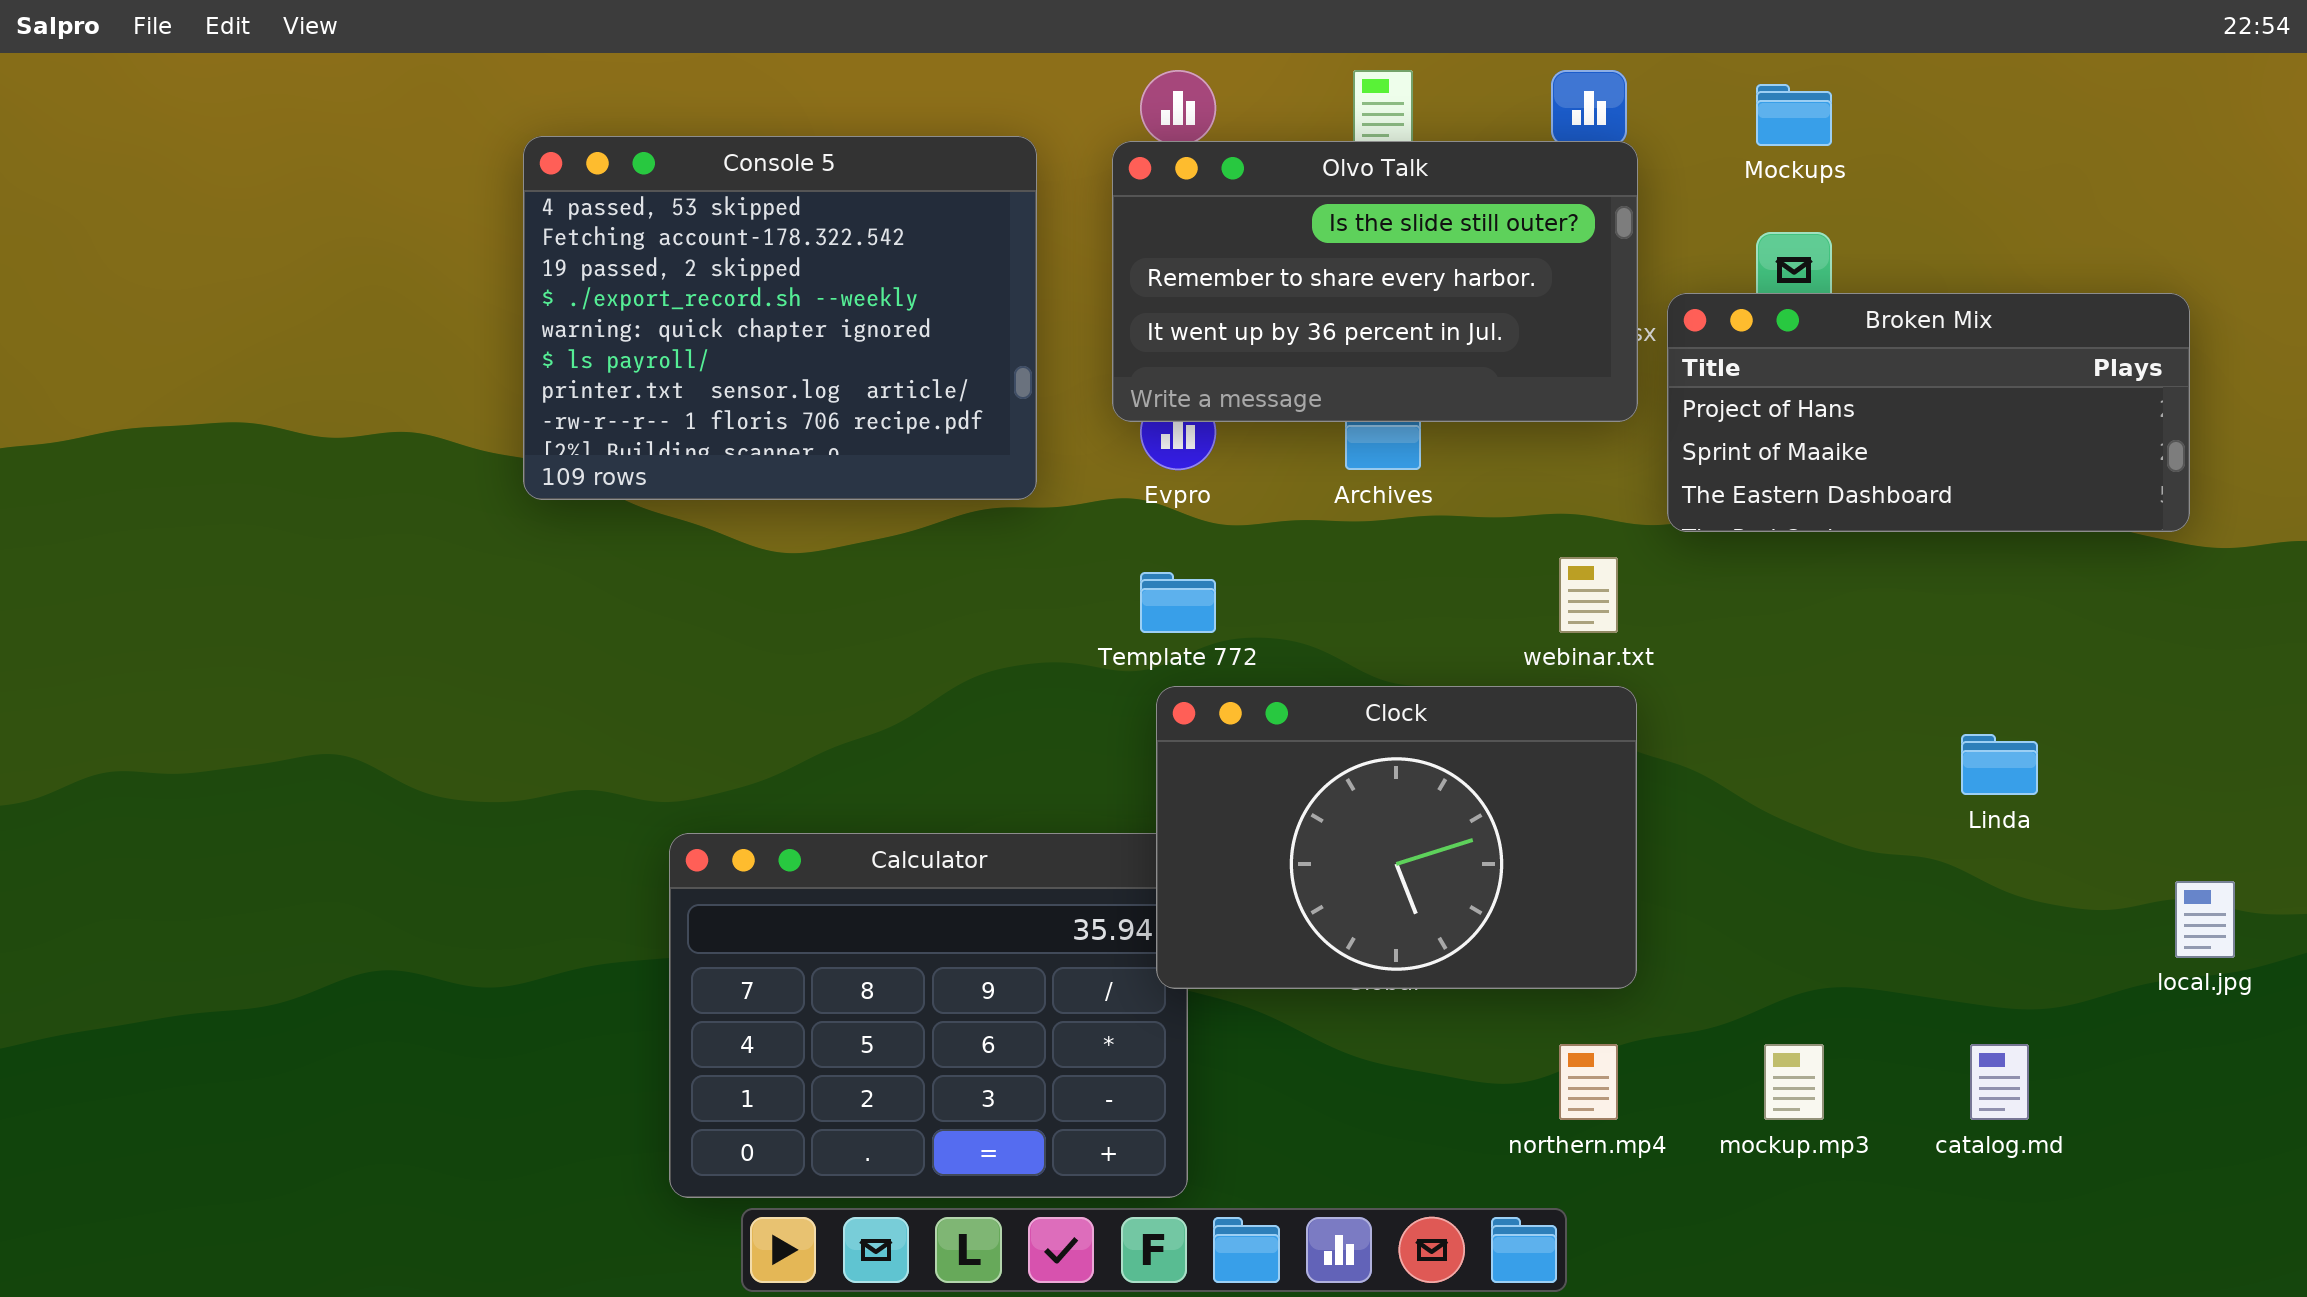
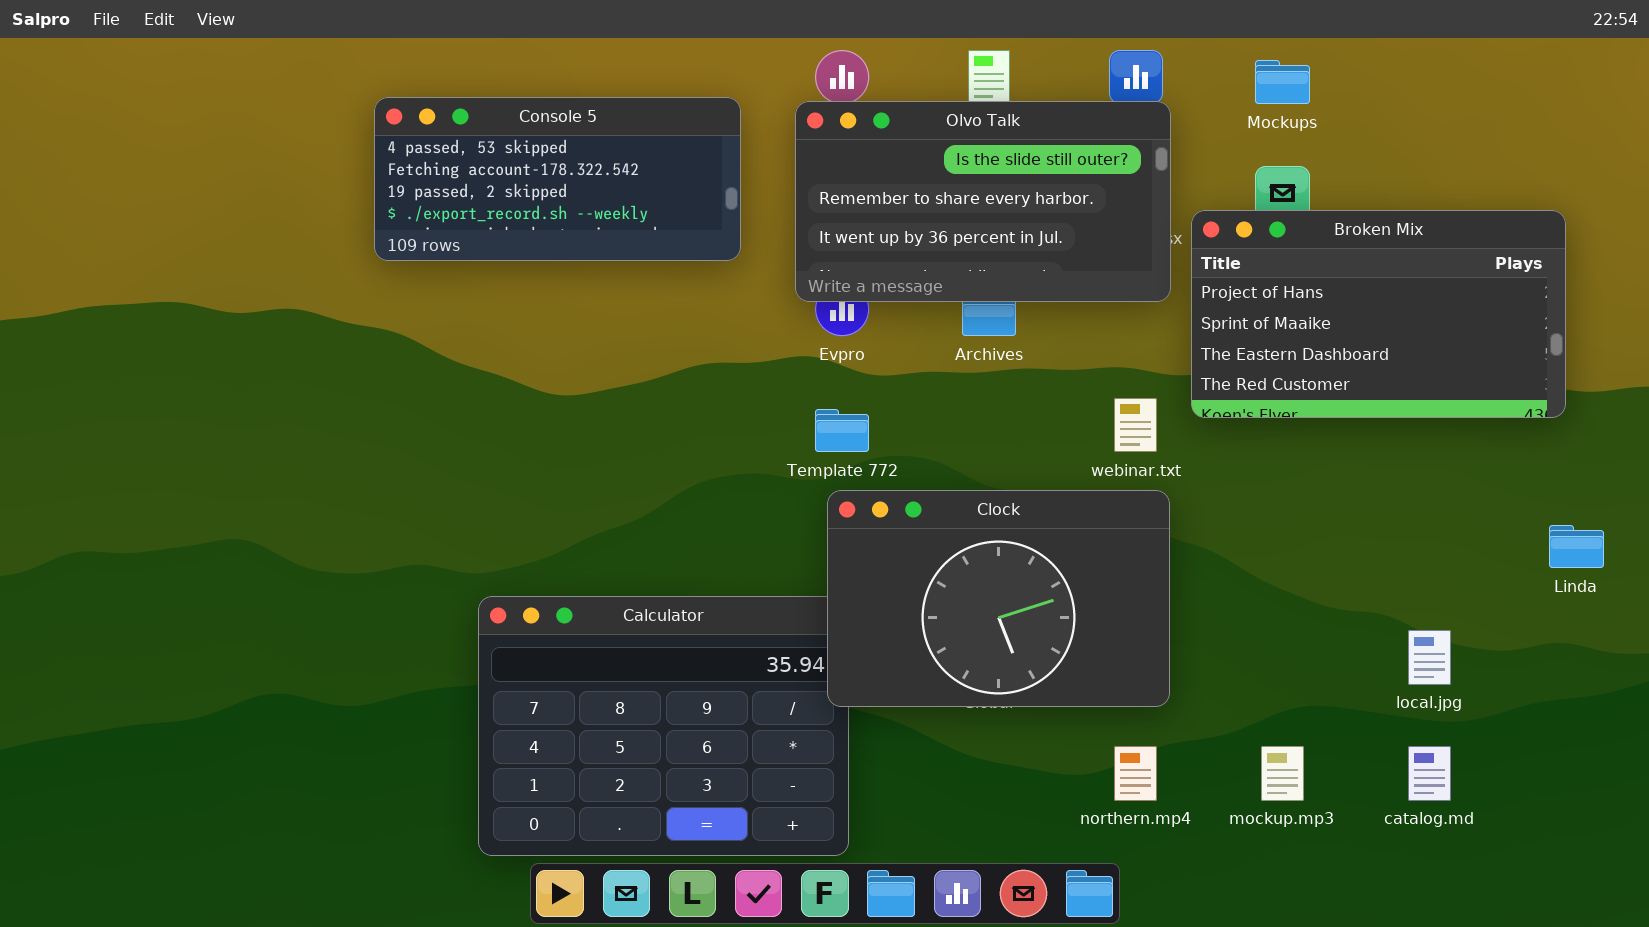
Console 5: [523,136,1037,500] -> [374,97,741,261], resized
Broken Mix: [1667,293,2190,532] -> [1191,210,1566,418], resized
Linda: [1961,734,2038,795] -> [1549,525,1604,568], moved
local.jpg: [2175,881,2235,958] -> [1408,630,1451,685], moved

